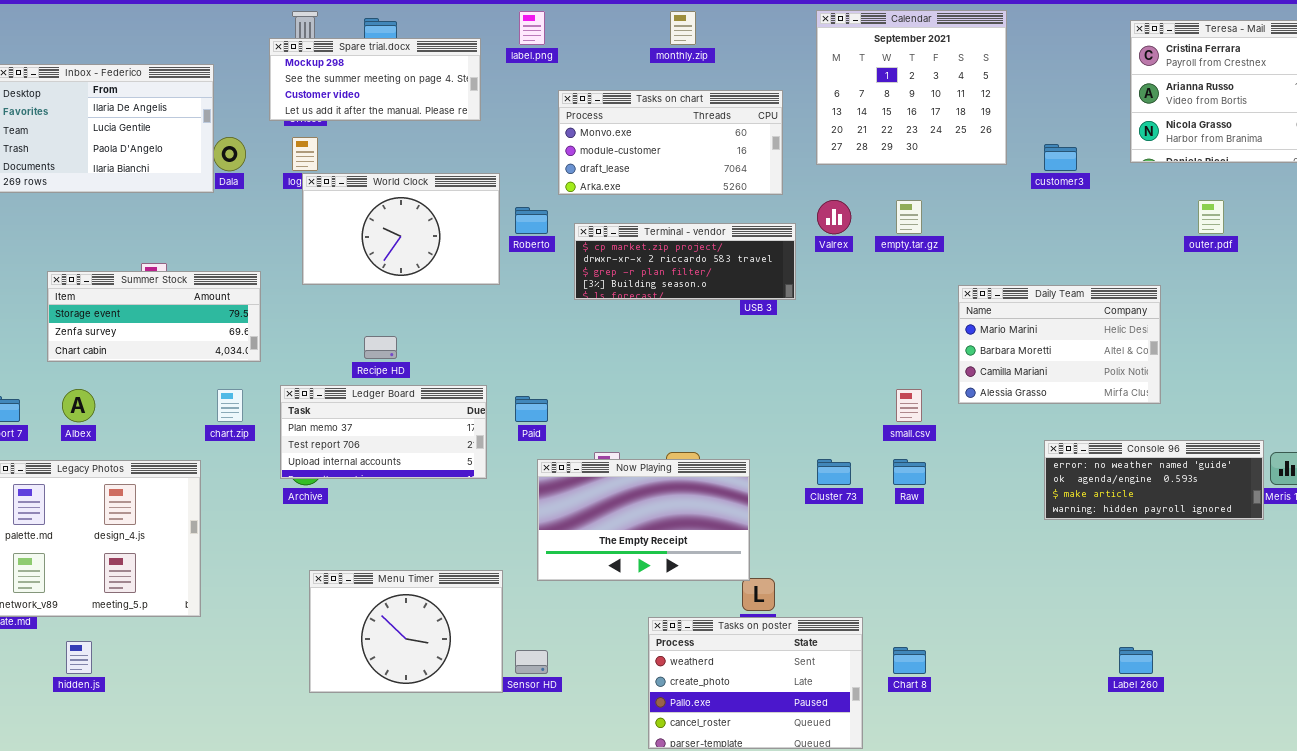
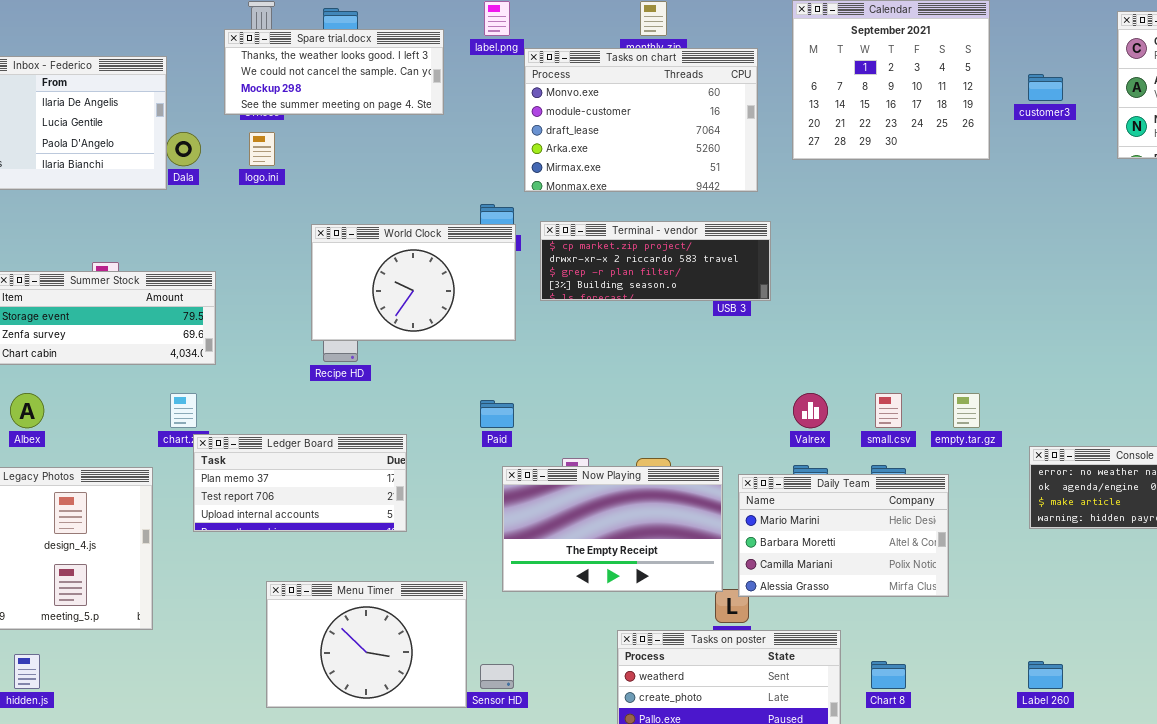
Spare trial.docx: [269,38,481,121] -> [224,29,444,115], scrolled up 2 rows
Tasks on chart: [558,90,783,195] -> [524,48,758,192], resized
customer3: [1044,144,1077,171] -> [1028,74,1063,101], moved
World Clock: [302,173,500,285] -> [311,224,516,341], moved
Valrex: [817,200,851,234] -> [793,393,828,428], moved
empty.tar.gz: [896,200,922,234] -> [953,393,980,428], moved
Daily Team: [958,285,1161,404] -> [738,474,949,597], moved
Ledger Board: [280,385,487,479] -> [193,434,407,532], moved
Label 260: [1119,647,1153,674] -> [1028,661,1063,689], moved

